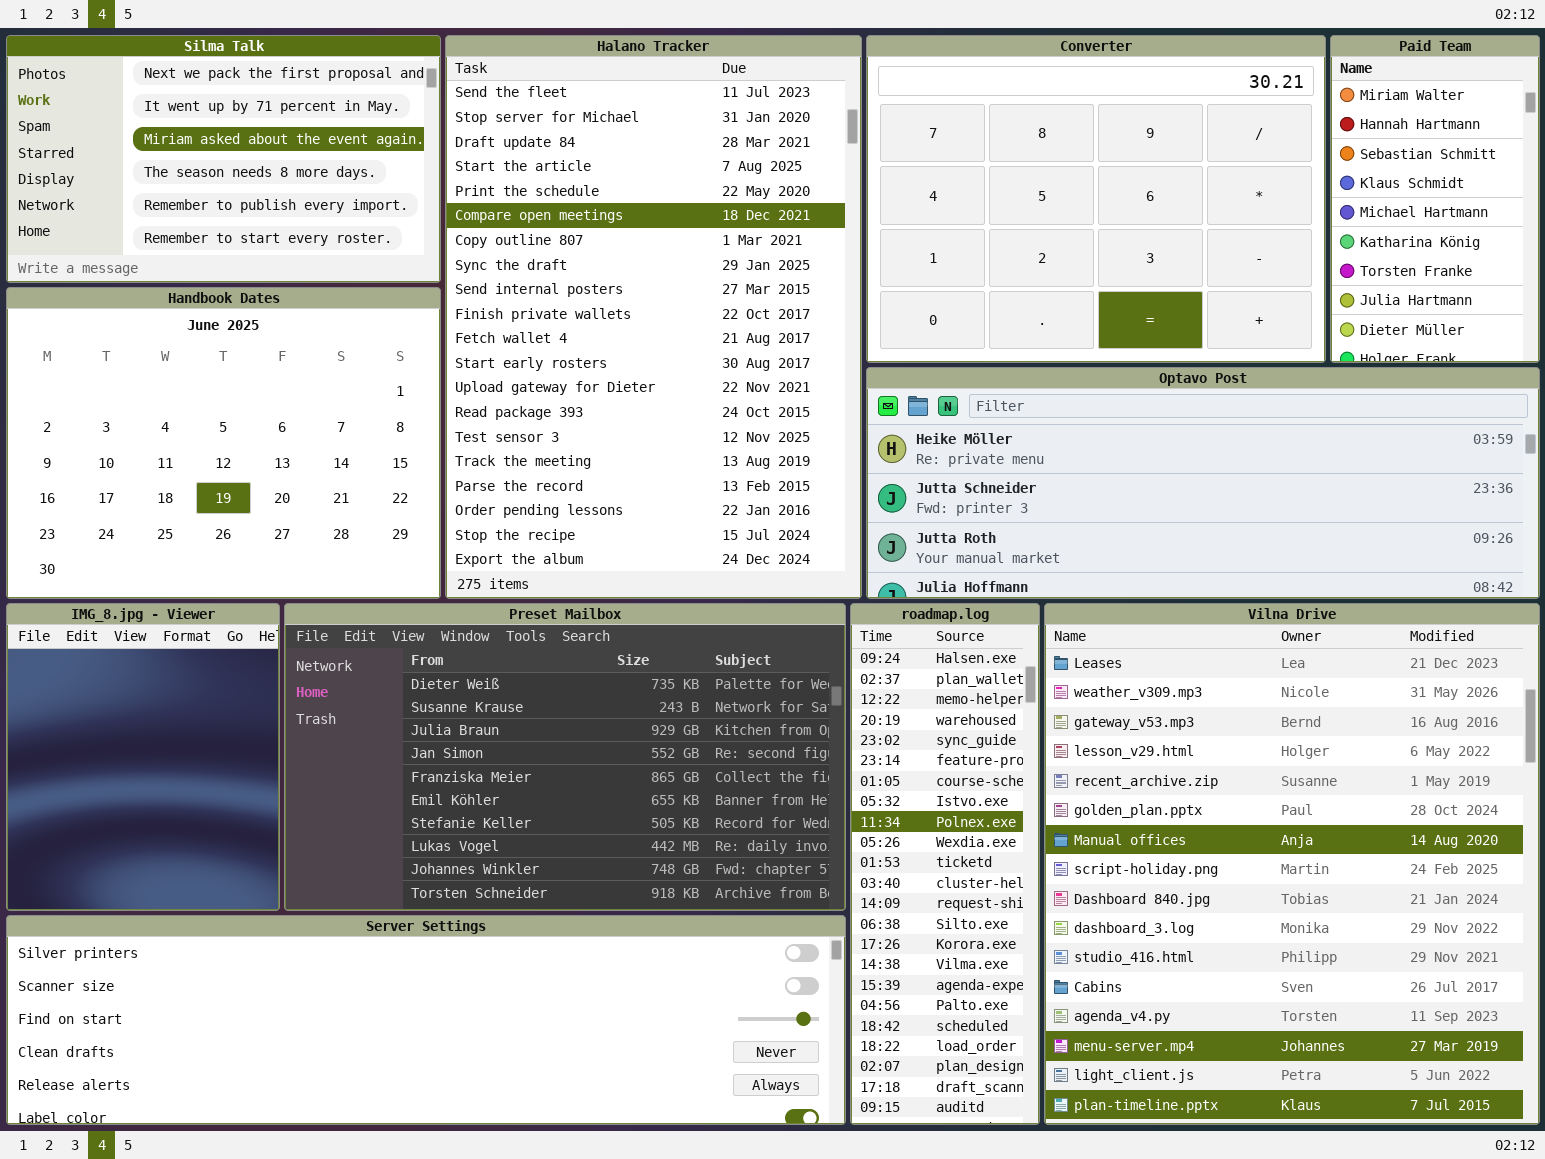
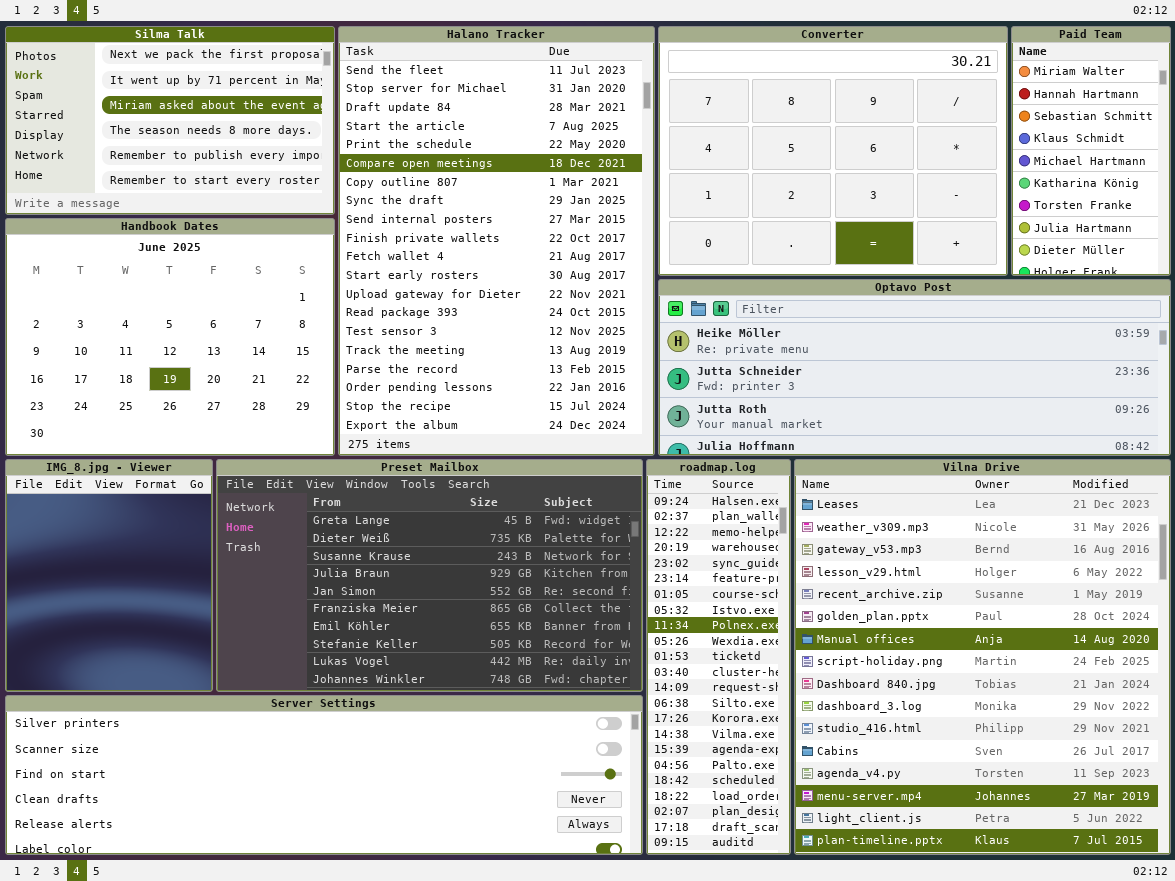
Preset Mailbox: [284,603,846,911] -> [216,459,643,692], scrolled up 1 row

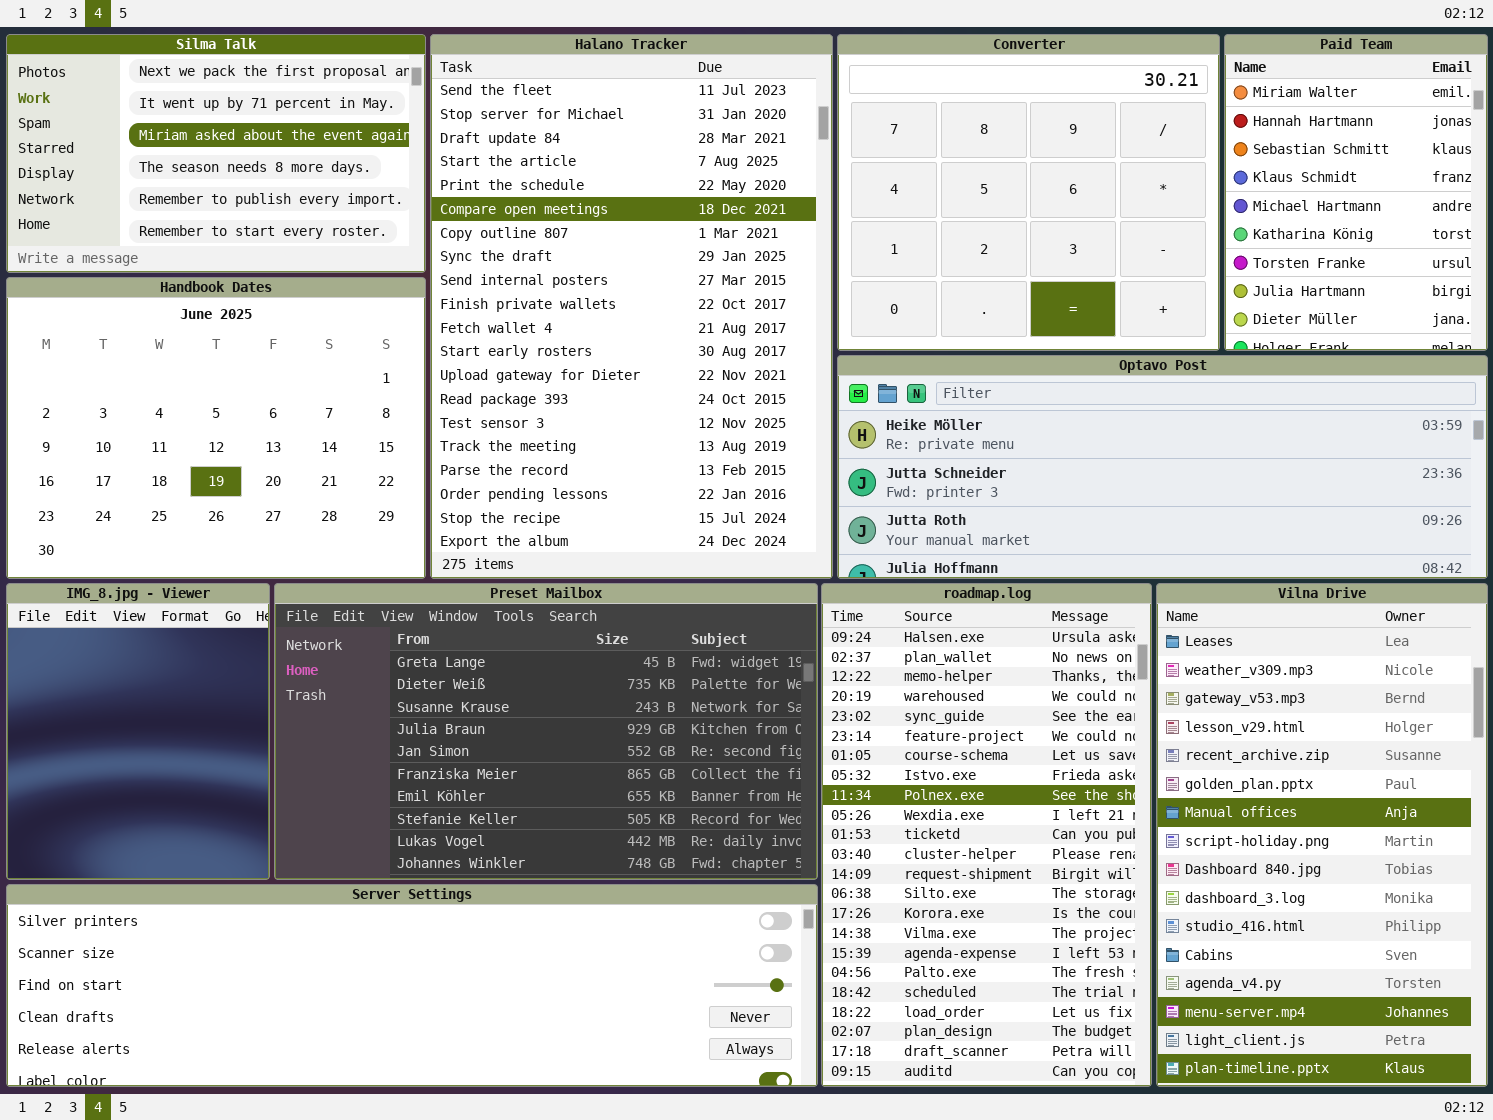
Converter: [658,26,1008,276] -> [837,34,1220,351], resized
Paid Team: [1011,26,1171,276] -> [1224,34,1488,351], resized
roadmap.log: [646,459,791,855] -> [821,583,1152,1087], resized
Vilna Drive: [794,459,1171,855] -> [1156,583,1488,1087], resized

